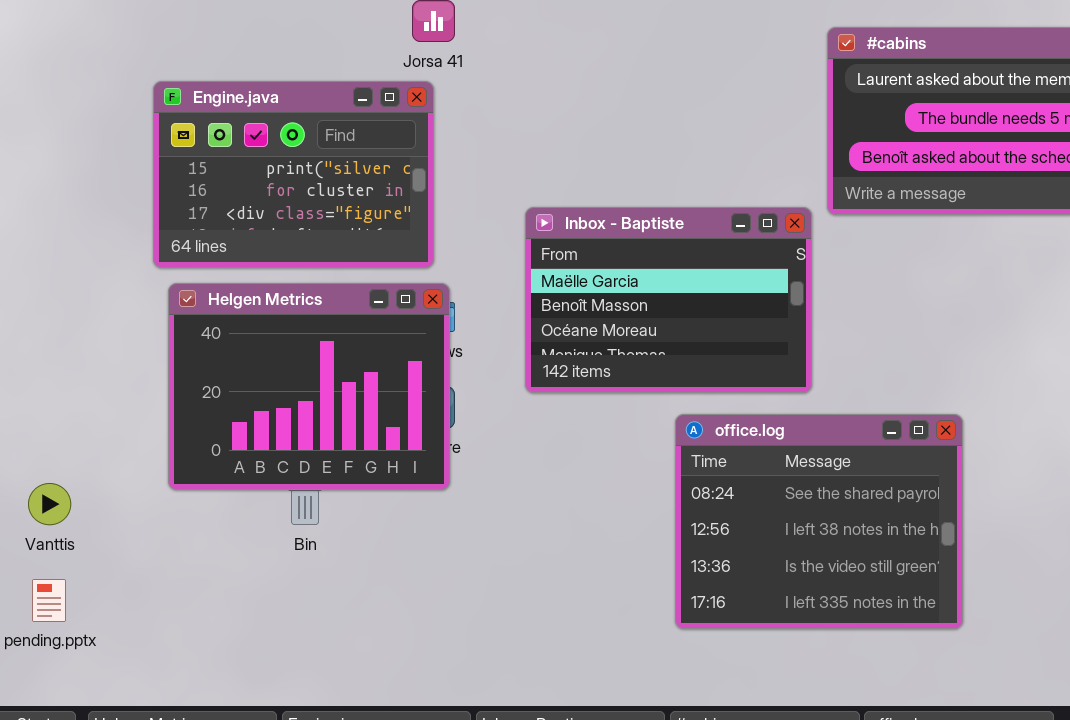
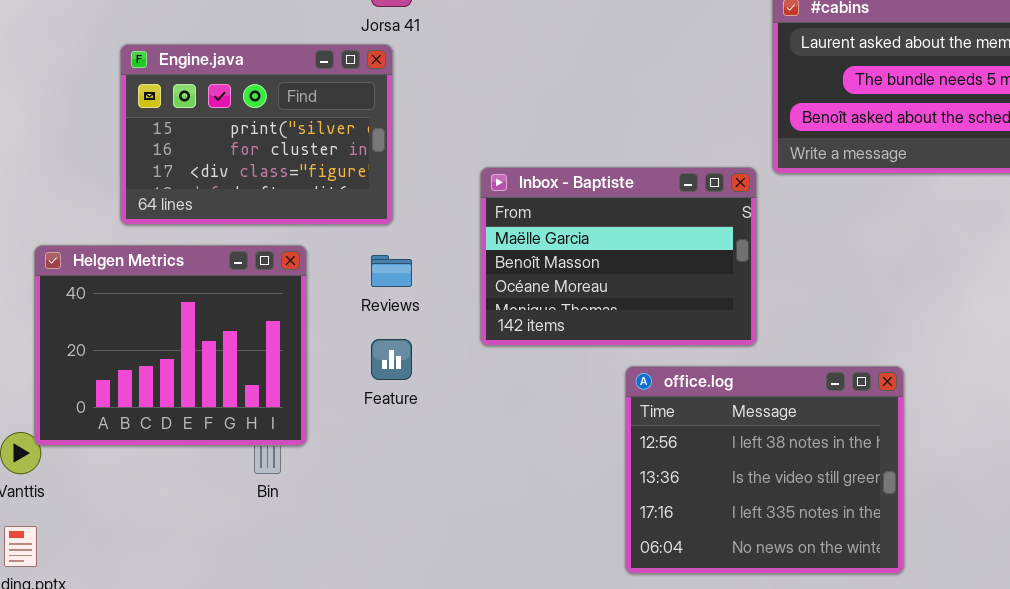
Helgen Metrics: [168,283,450,490] -> [34,245,307,446], moved
office.log: [675,414,963,629] -> [625,366,904,574], scrolled down 1 row

